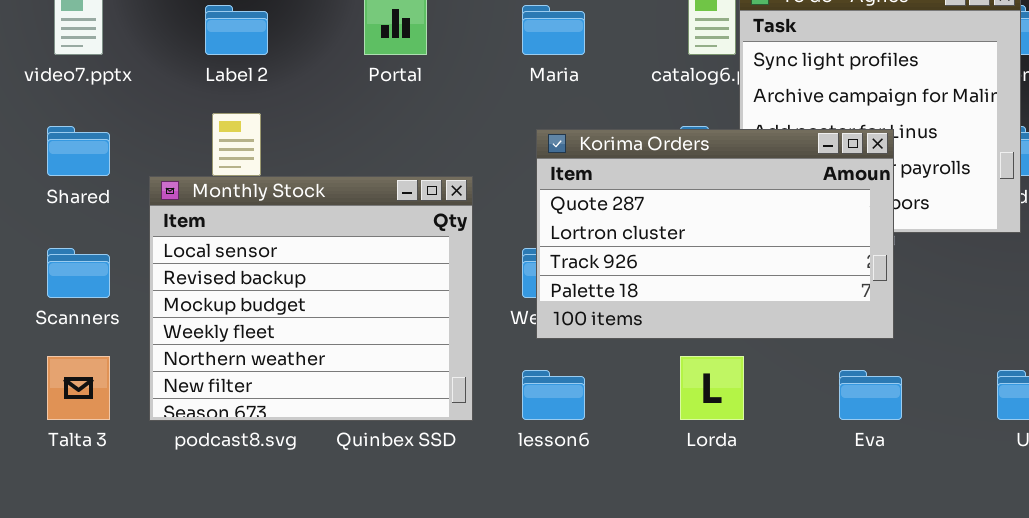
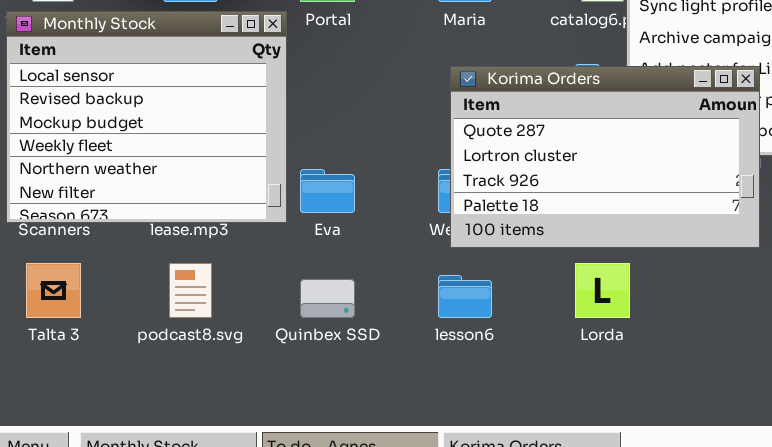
Monthly Stock: [149,176,473,421] -> [6,11,287,223], moved
Eva: [839,370,902,420] -> [300,169,355,213], moved

